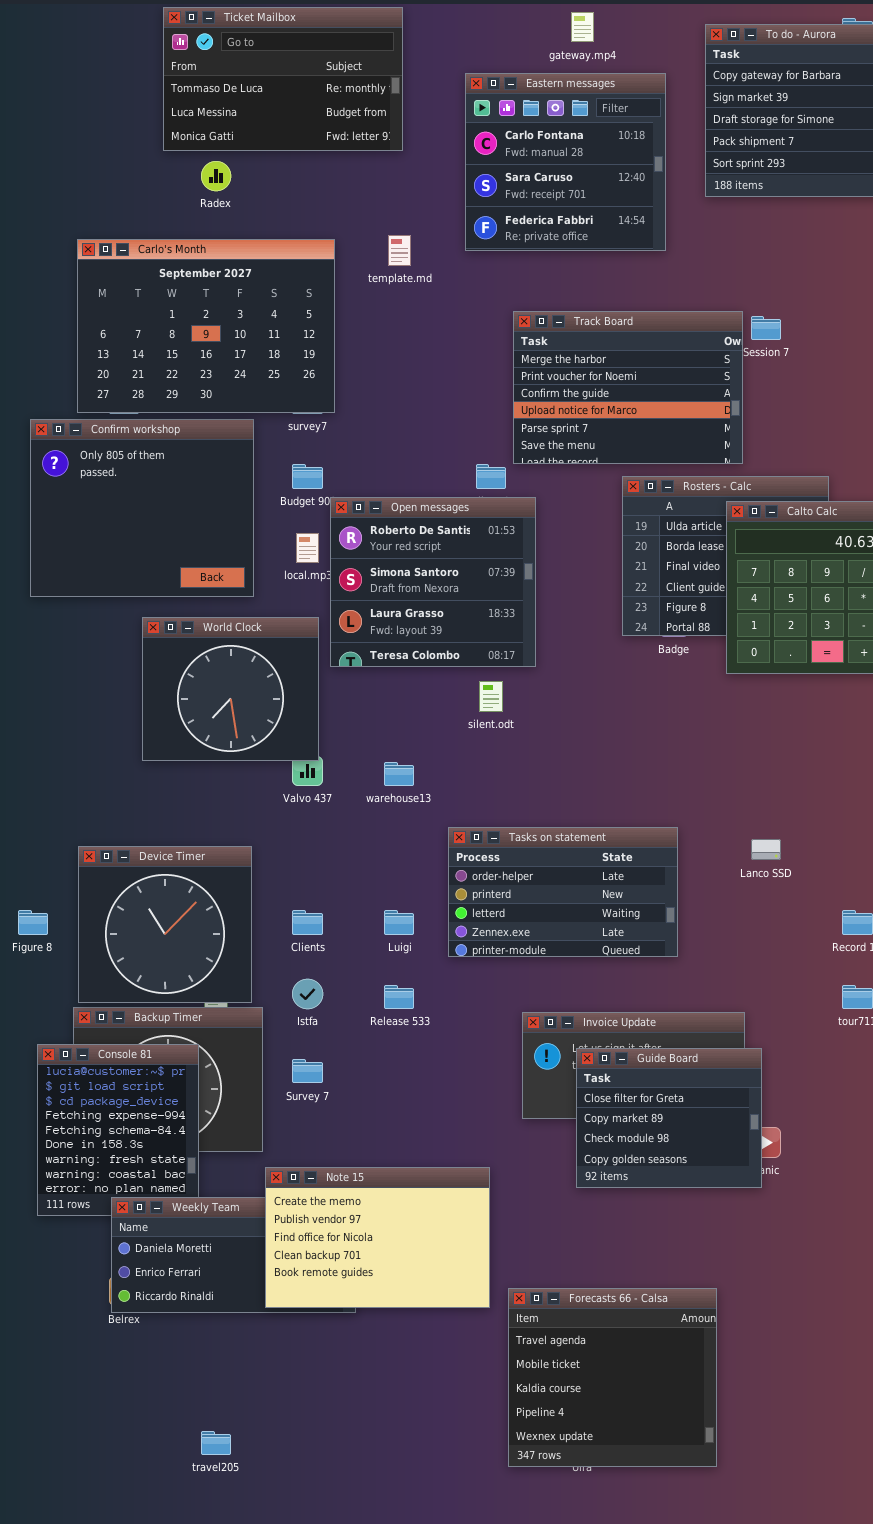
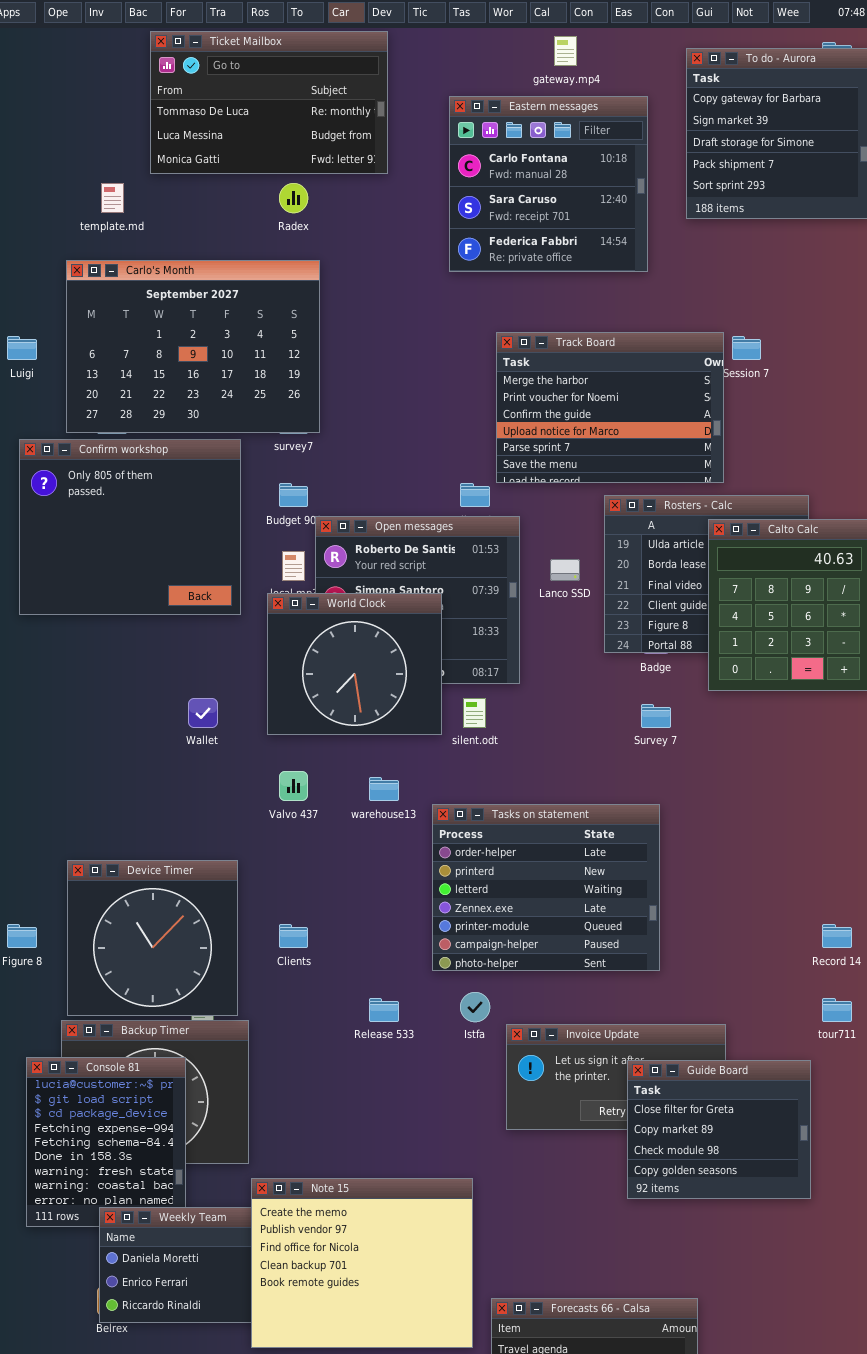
Radex: [201,161,231,191] -> [279,183,308,213], moved
template.md: [388,235,411,266] -> [101,183,124,213], moved
World Clock: [142,617,319,761] -> [267,593,442,735], moved
Tasks on statement: [448,827,678,957] -> [432,804,660,971], resized
Lanco SSD: [751,839,781,860] -> [550,559,580,581], moved
Luigi: [384,910,414,935] -> [7,336,37,360], moved
Istfa: [292,979,323,1009] -> [460,992,490,1022], moved
Guide Board: [576,1048,762,1188] -> [627,1060,811,1199], moved
Survey 7: [292,1059,323,1083] -> [641,704,671,728], moved
Note 15: [265,1167,490,1308] -> [251,1178,473,1348], resized

